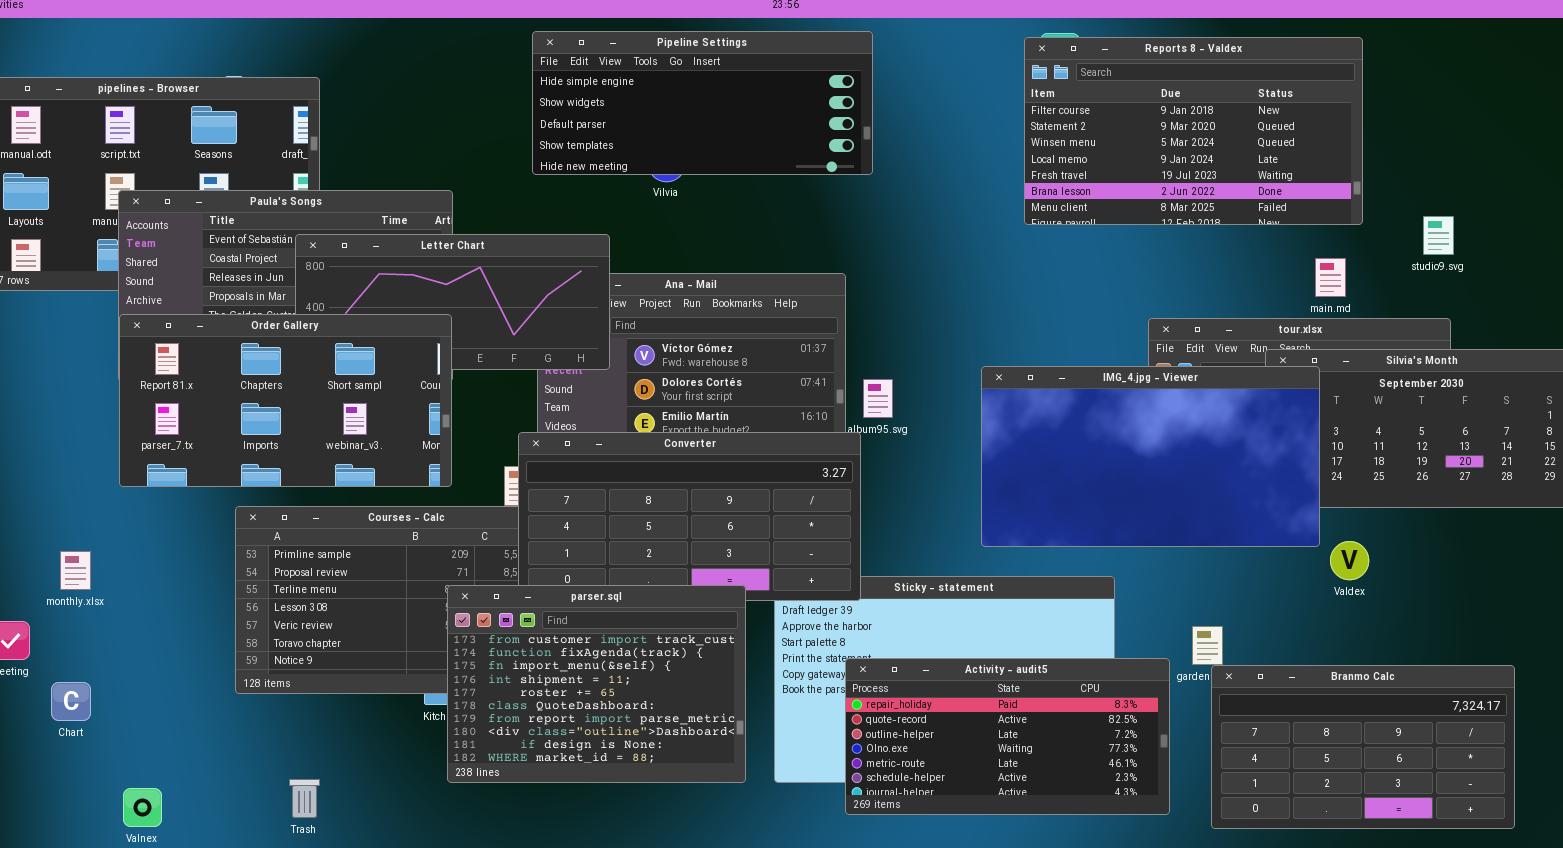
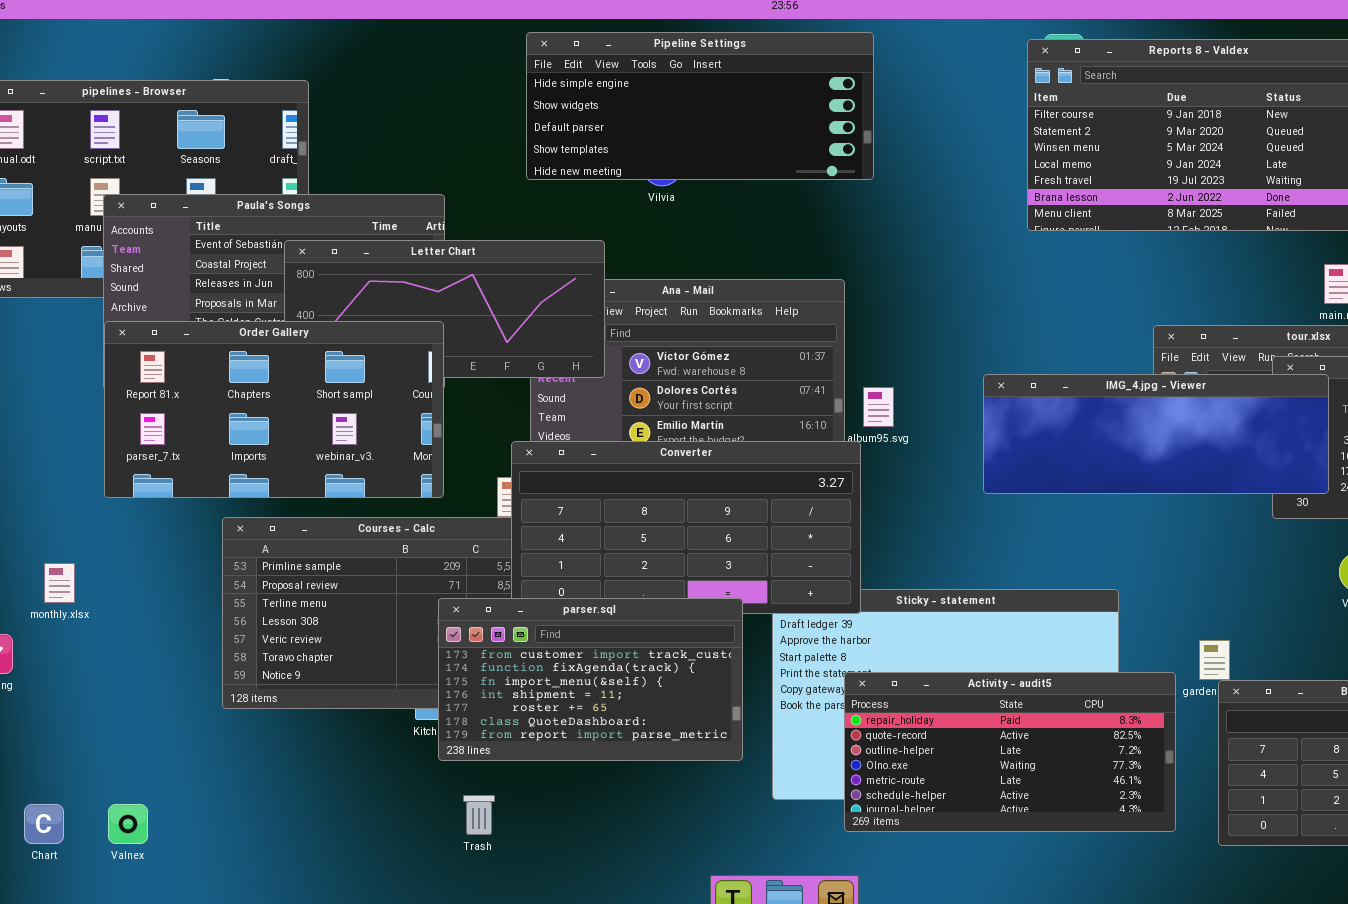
IMG_4.jpg - Viewer: [981,366,1320,547] -> [983,374,1329,494], resized
parser.sql: [447,585,746,783] -> [438,598,743,761], resized
Chart: [51,682,91,721] -> [24,804,64,844], moved
Trash: [289,779,320,818] -> [463,795,495,835], moved

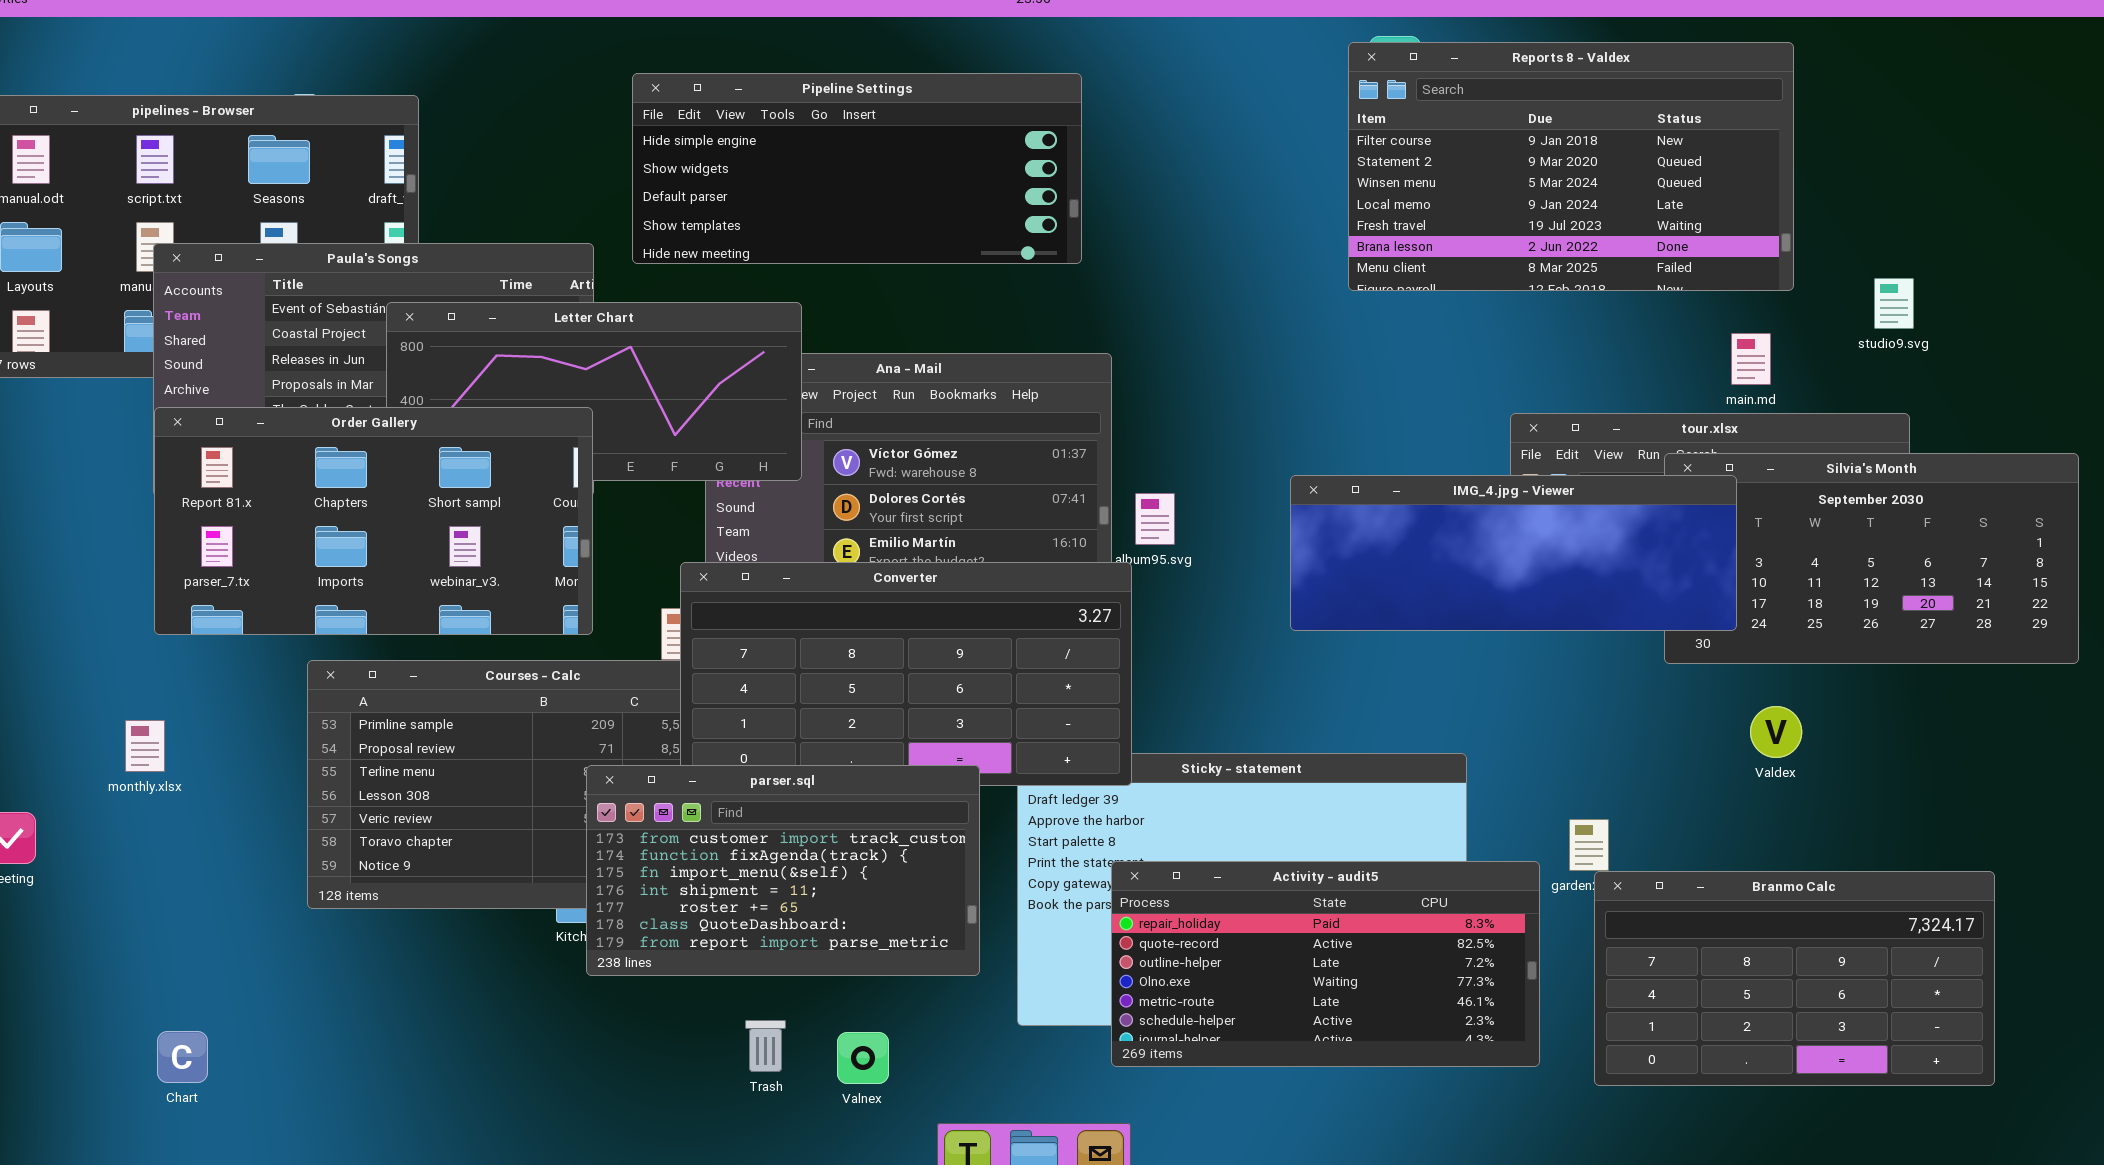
Pipeline Settings: [526,32,874,180] -> [632,73,1082,264], moved
monthly.xlsx: [44,563,75,603] -> [125,720,165,772], moved
Trash: [463,795,495,835] -> [745,1020,786,1072], moved
Chart: [24,804,64,844] -> [157,1031,208,1083], moved
Valnex: [108,804,148,844] -> [837,1032,889,1084], moved

